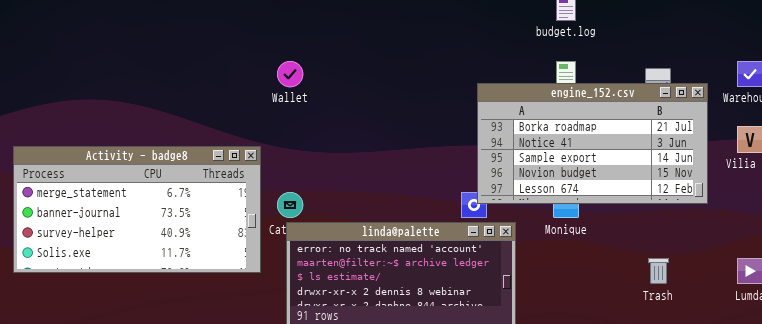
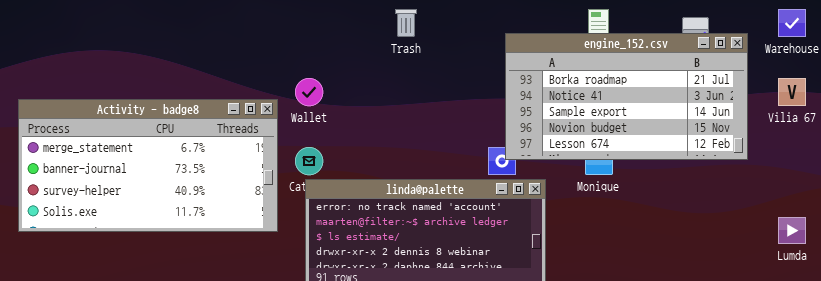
Wallet: [277,61,303,87] -> [295,78,323,106], moved
Trash: [648,258,669,284] -> [395,9,417,37], moved

